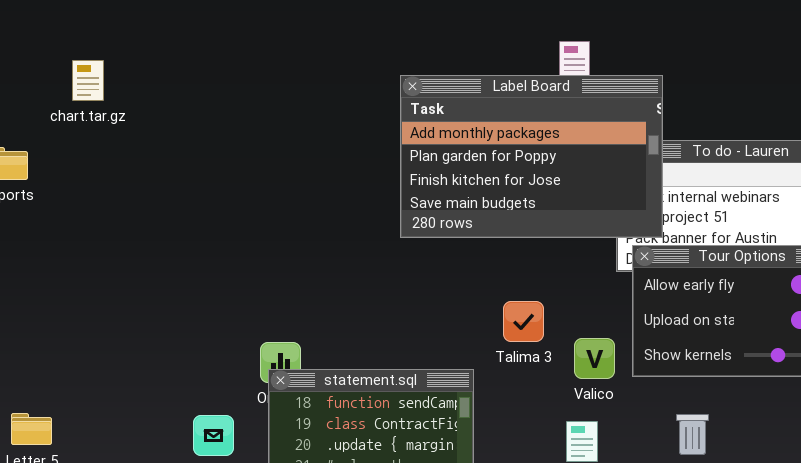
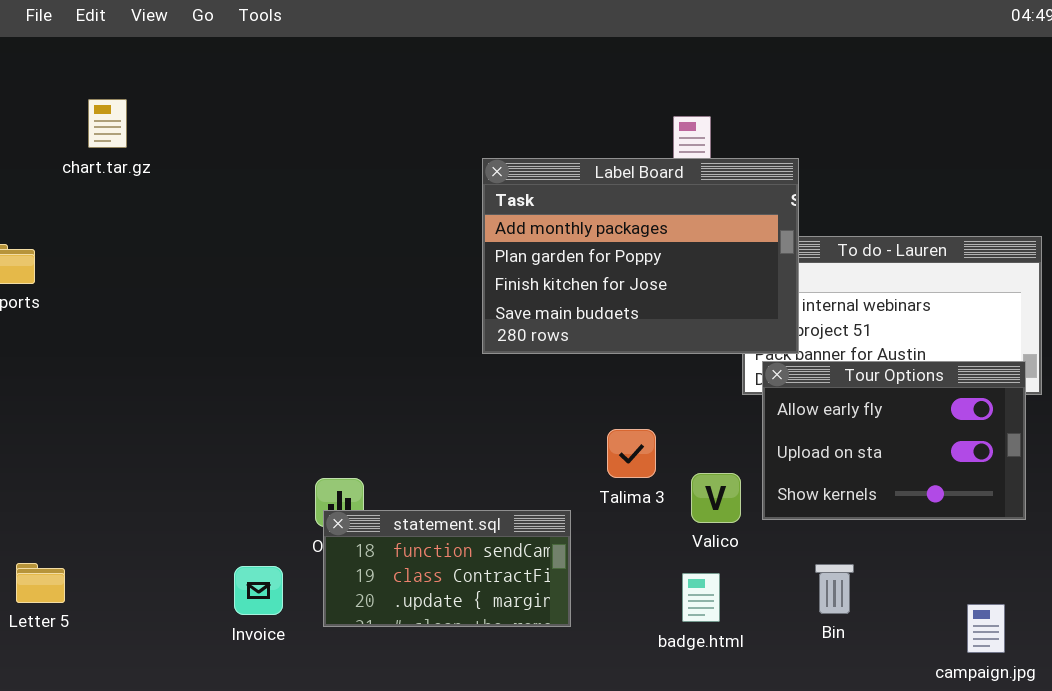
chart.tar.gz: [72,60,104,101] -> [88,99,127,148], moved

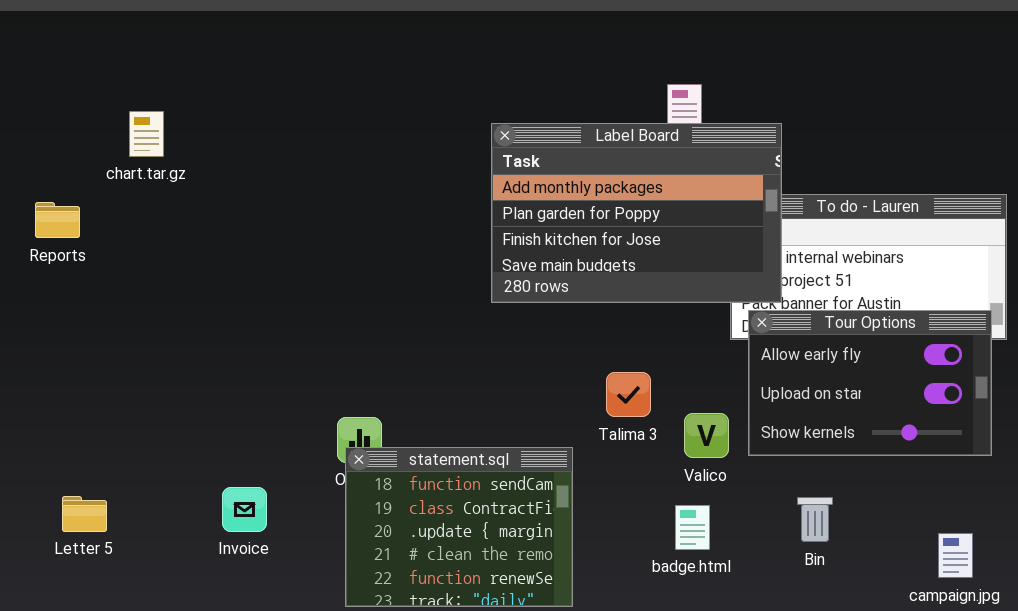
chart.tar.gz: [88,99,127,148] -> [129,111,164,157], moved
statement.sql: [323,510,571,627] -> [345,447,573,607], resized
Invoice: [234,566,283,615] -> [222,487,267,532], moved

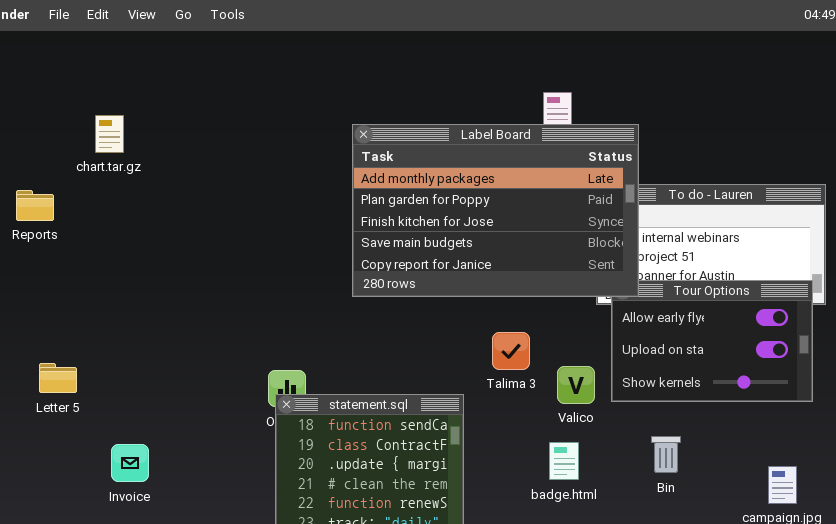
Label Board: [491,123,782,303] -> [352,124,639,297], resized
Invoice: [222,487,267,532] -> [111,444,149,482], moved
Letter 5: [62,496,107,532] -> [39,363,77,393], moved

